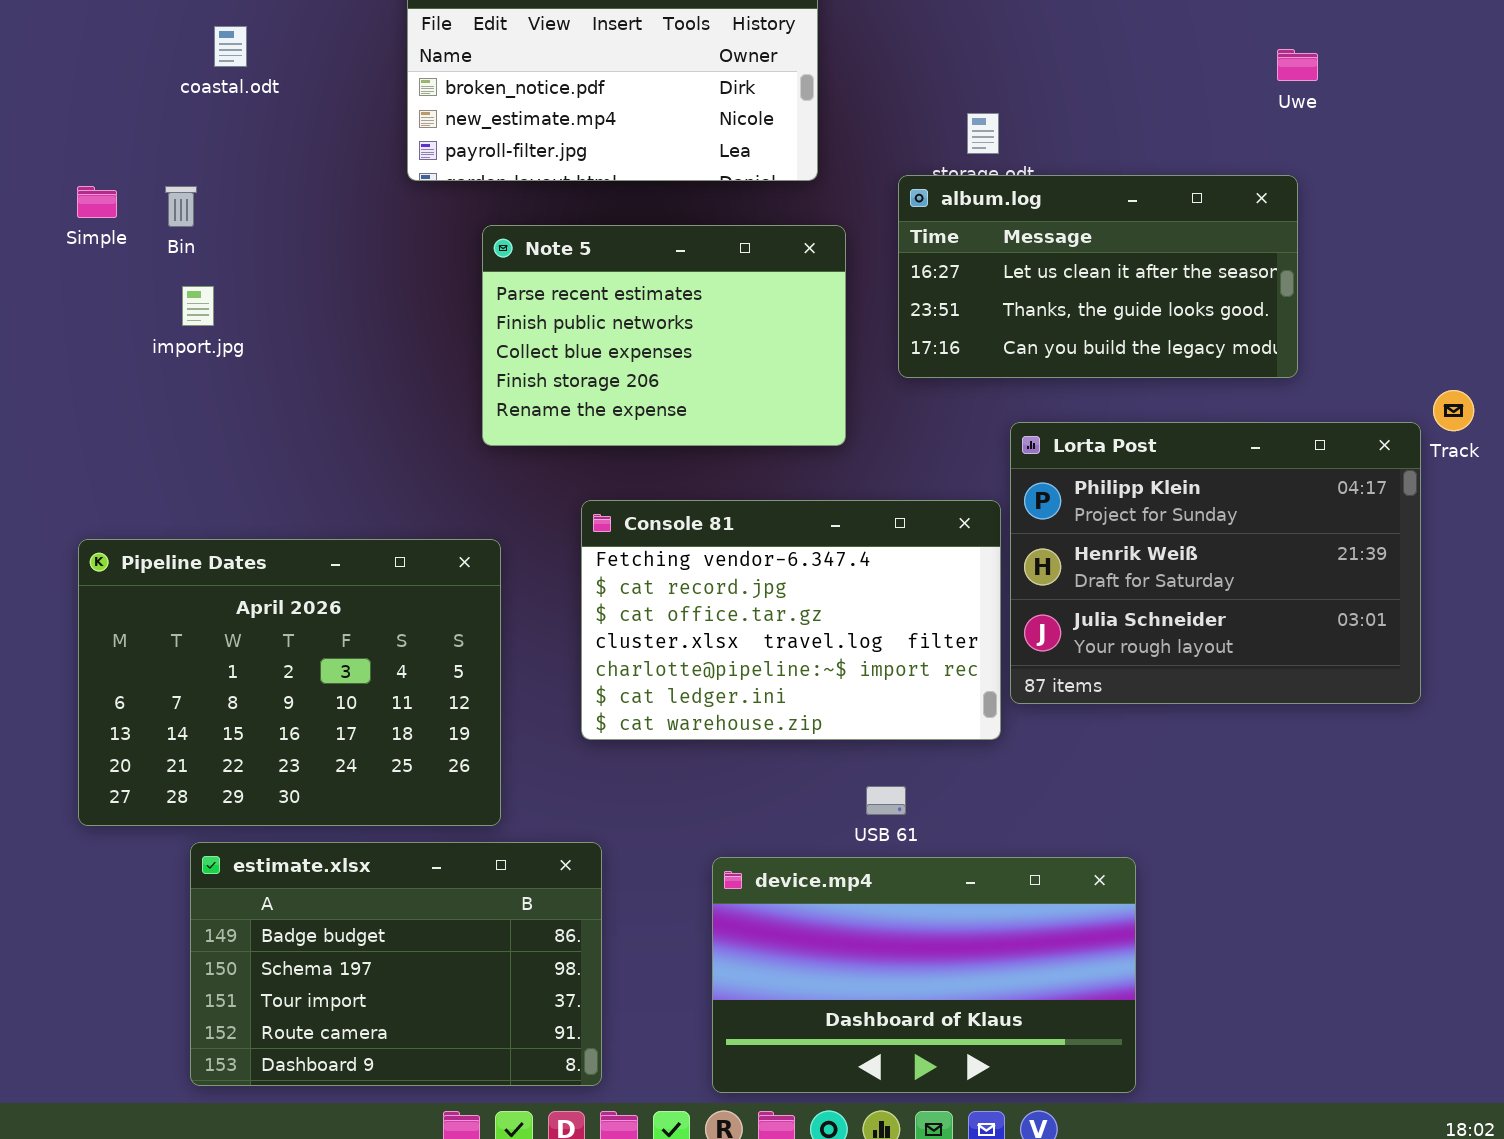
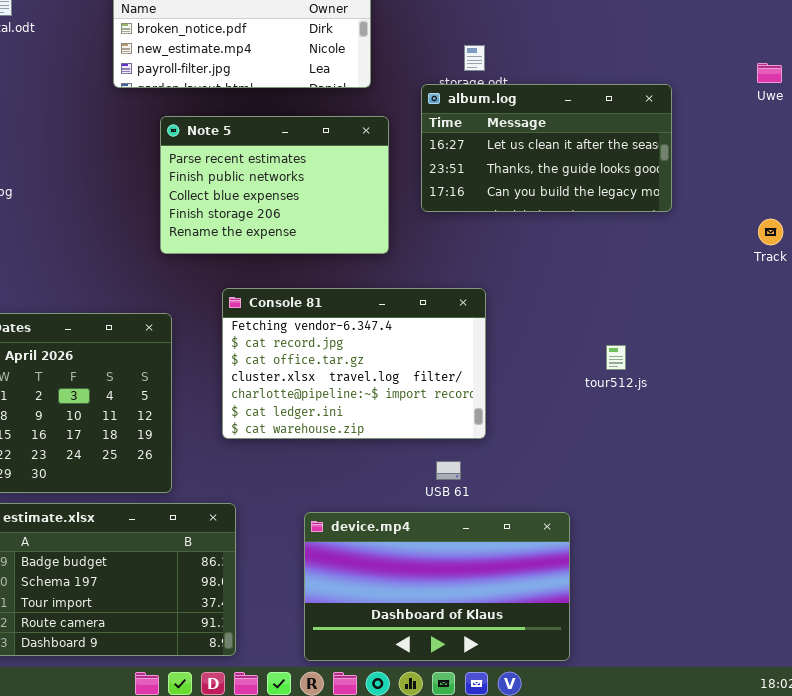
Uwe: [1277,49,1318,81] -> [757,63,782,83], moved
Lorta Post: [1010,422,1421,704] -> none, closed
USB 61: [866,786,906,815] -> [436,461,461,480], moved

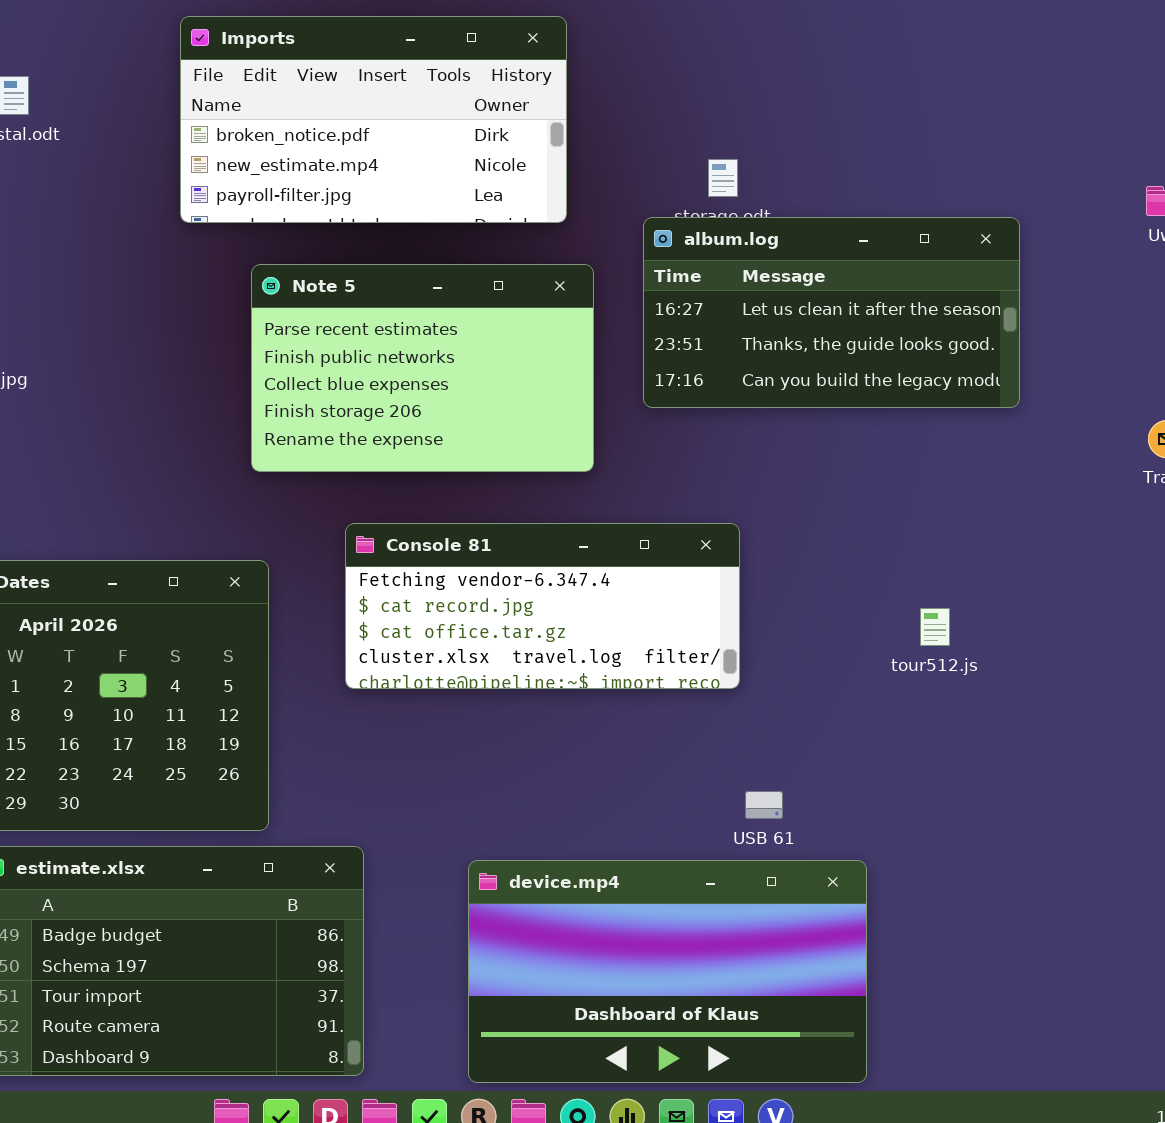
Console 81: [222,288,486,439] -> [345,523,740,689], resized
USB 61: [436,461,461,480] -> [745,791,783,819], moved

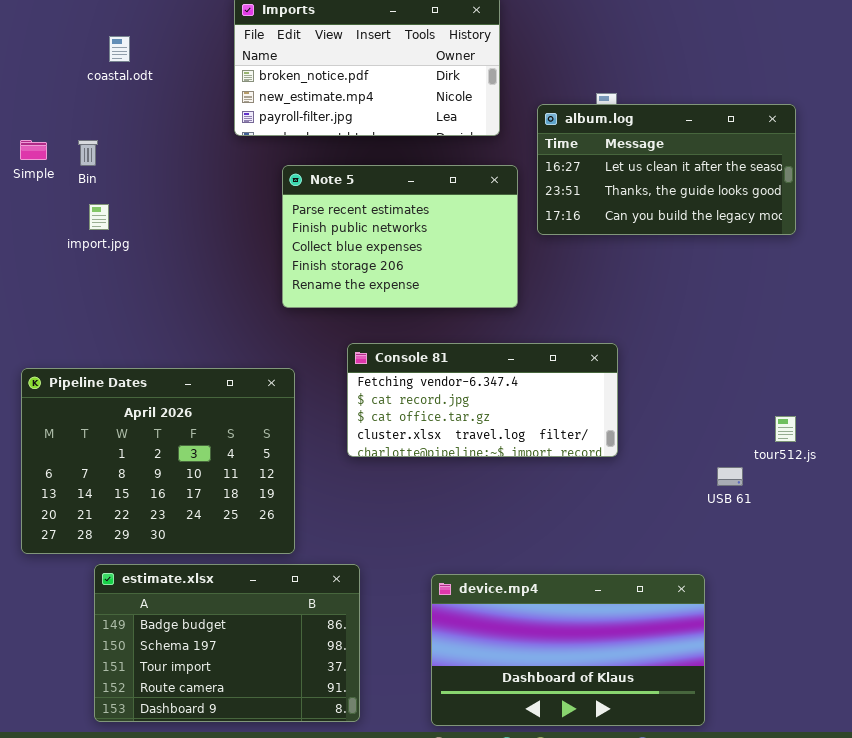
album.log: [643,217,1020,408] -> [537,104,796,235], moved
tour512.js: [920,608,950,646] -> [775,416,796,442], moved
USB 61: [745,791,783,819] -> [717,467,743,486], moved

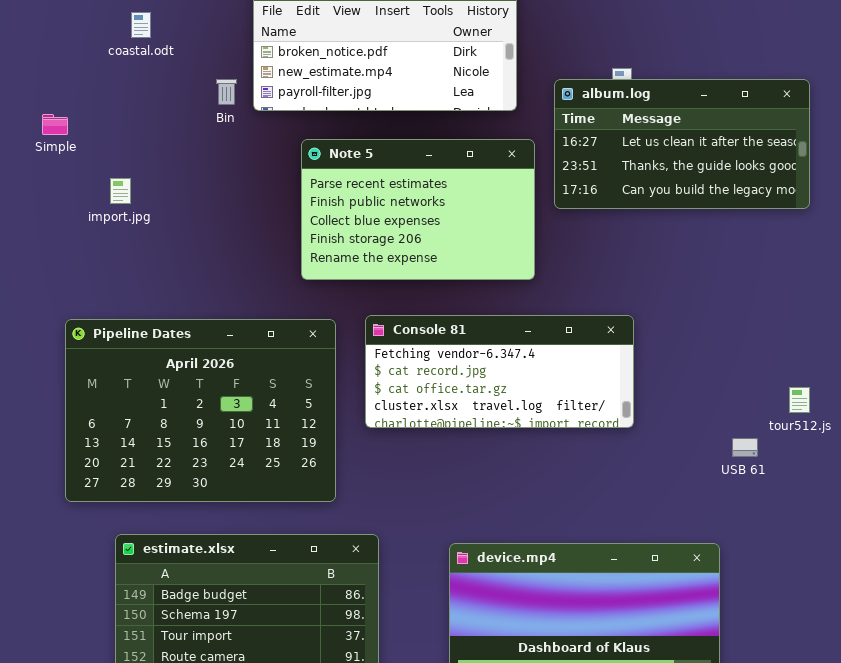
Bin: [78,140,98,166] -> [216,79,237,105], moved
Pipeline Dates: [21,368,295,554] -> [65,319,336,502], moved

